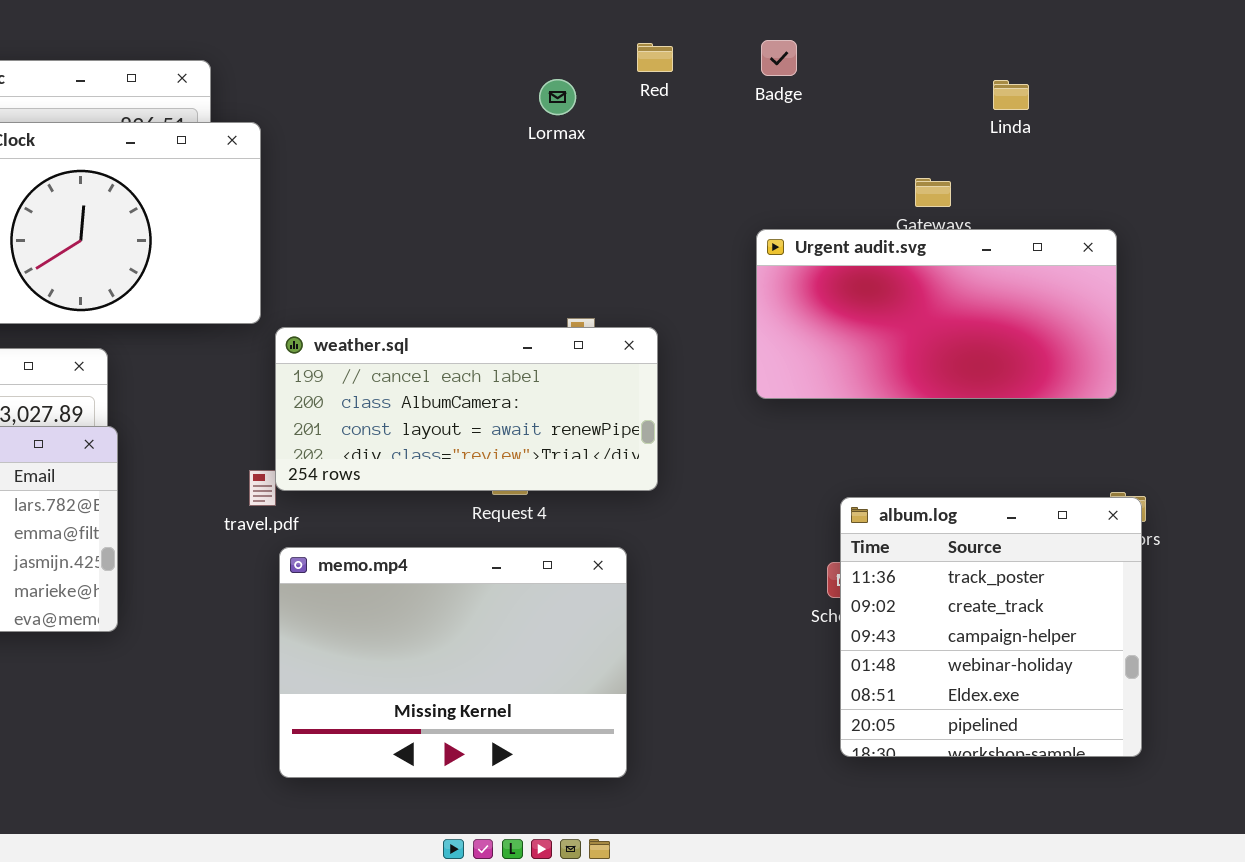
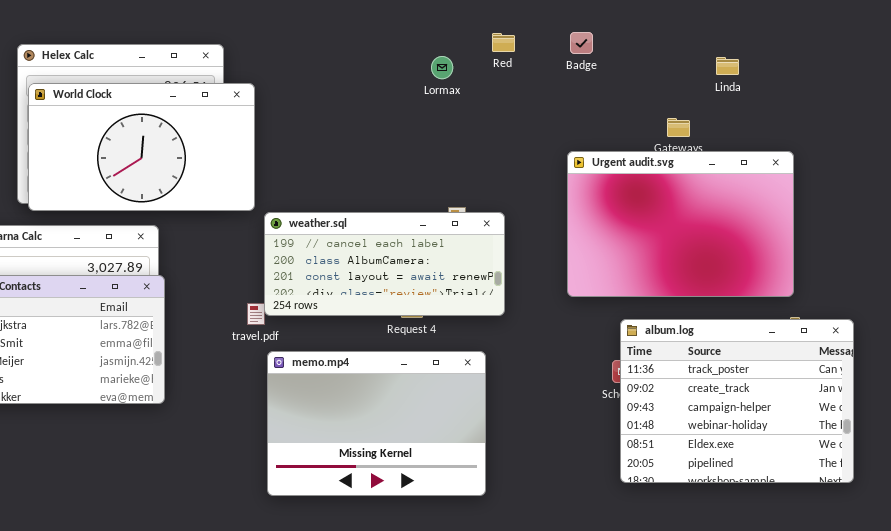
Urgent audit.svg: [756,229,1117,399] -> [567,151,794,297], resized
album.log: [840,497,1142,757] -> [620,319,854,483], resized

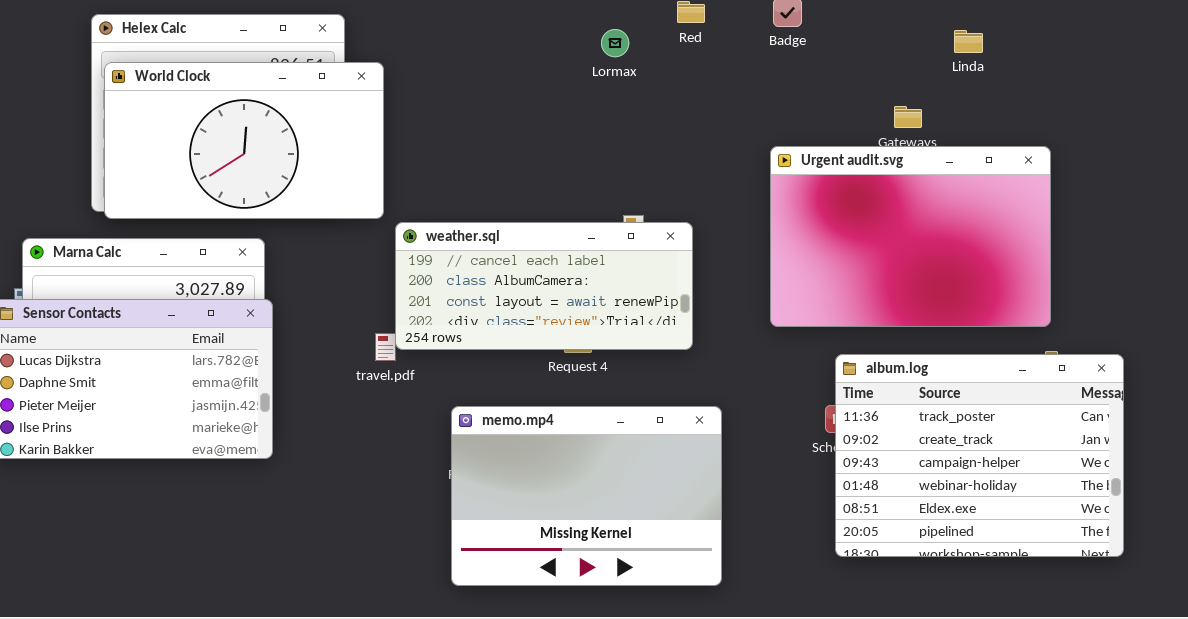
memo.mp4: [267,351,486,496] -> [451,406,722,586], moved

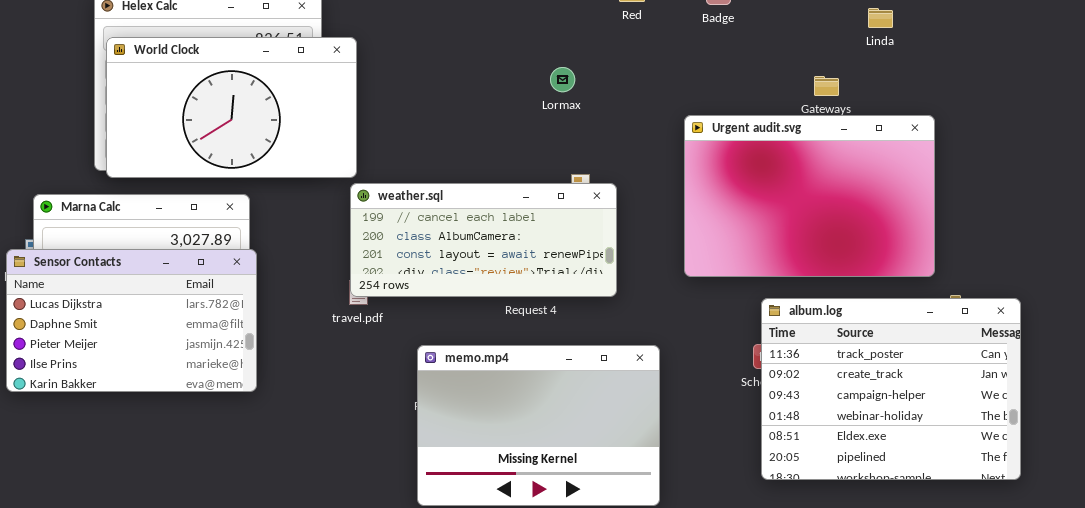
Lormax: [601,29,629,57] -> [550,67,575,92], moved
Urgent audit.svg: [770,146,1051,327] -> [684,115,935,277], moved
weather.sql: [395,222,693,350] -> [350,183,617,297], moved

